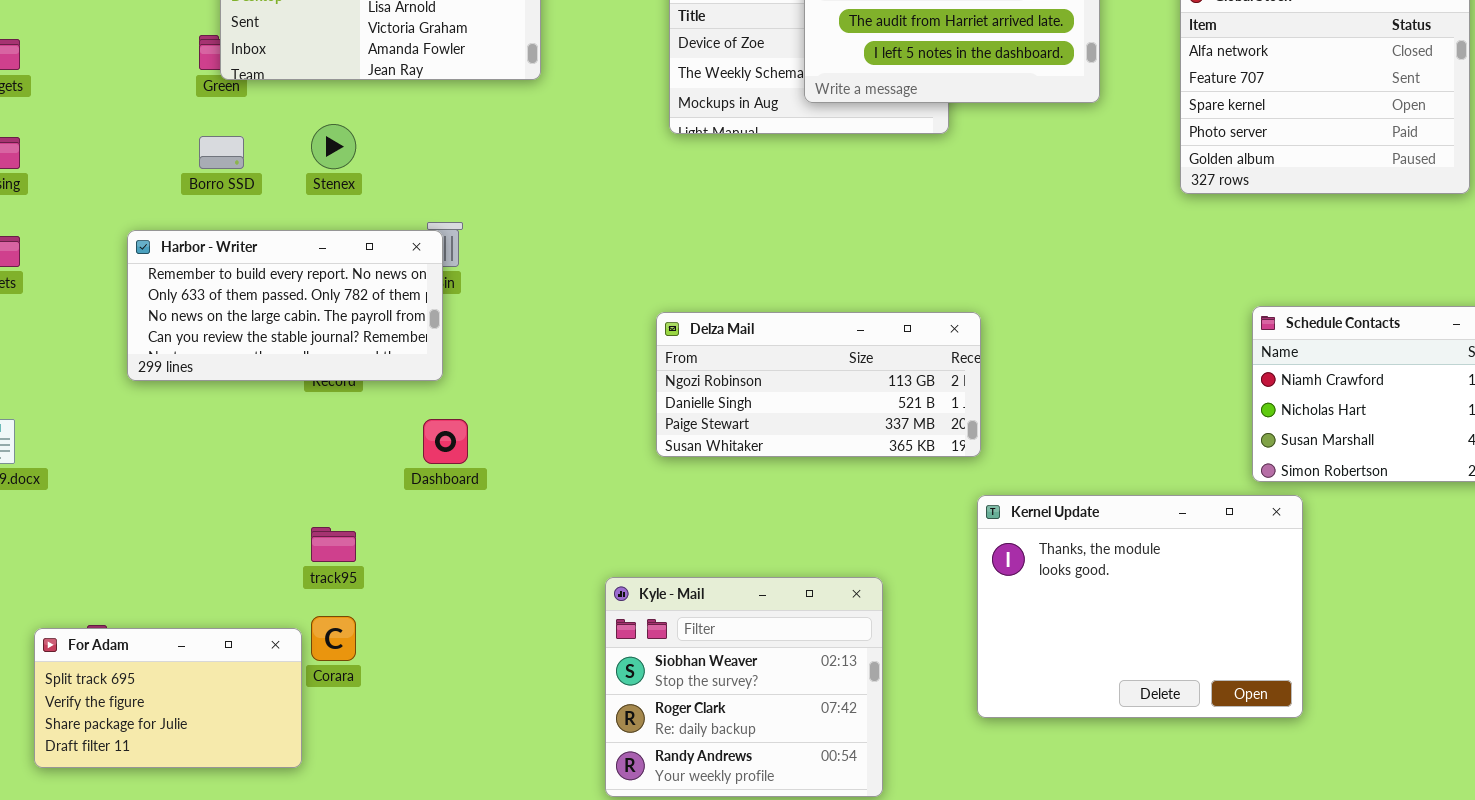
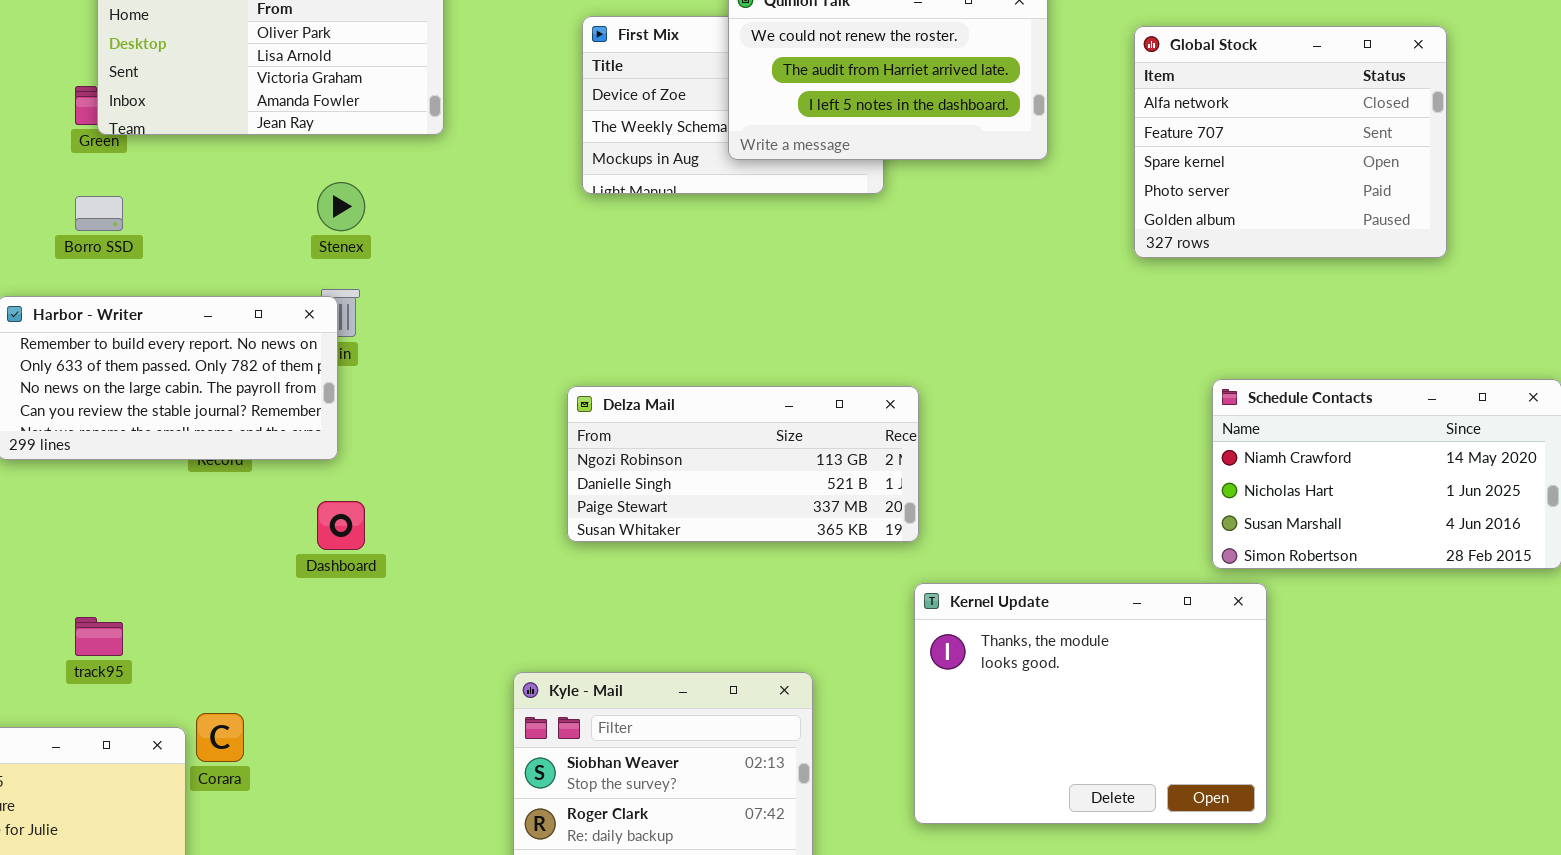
Stenex: [311,124,356,169] -> [317,182,365,231], moved
track95: [311,527,356,562] -> [75,617,123,656], moved

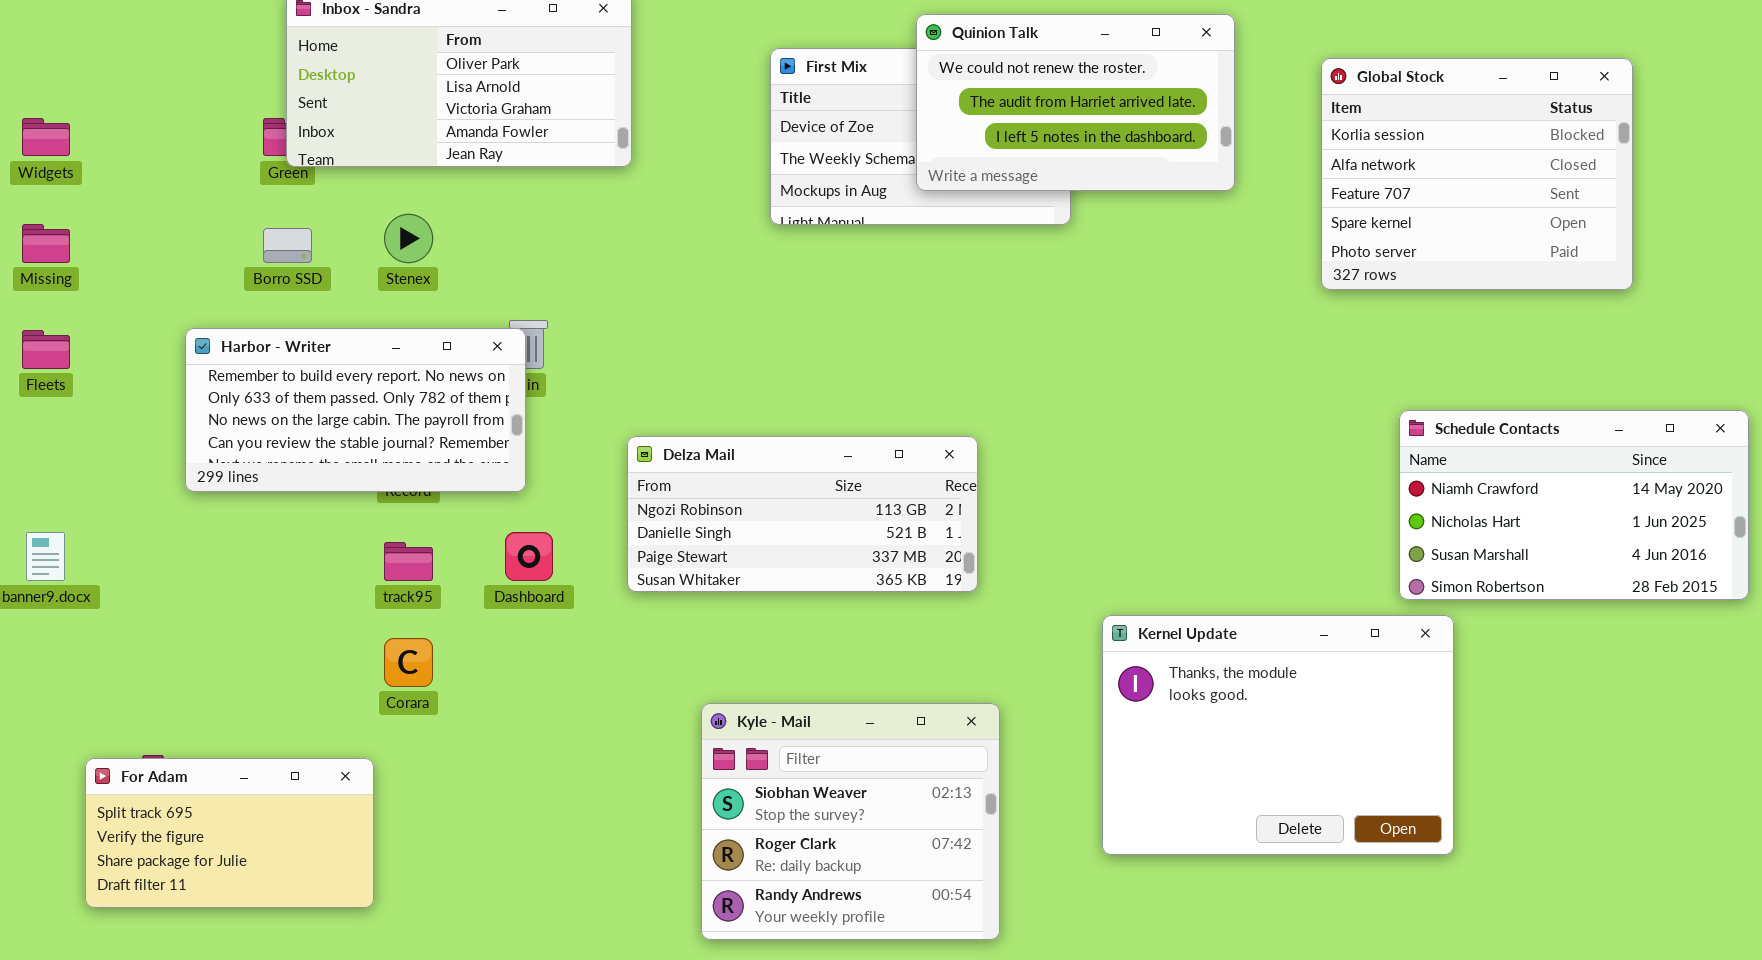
Global Stock: [1134,26,1447,258] -> [1321,58,1633,290], scrolled up 1 row
Stenex: [317,182,365,231] -> [384,214,433,263], moved
Delza Mail: [567,386,919,542] -> [627,436,978,592], moved
track95: [75,617,123,656] -> [384,542,433,581], moved
Corara: [196,713,244,762] -> [384,638,433,687], moved

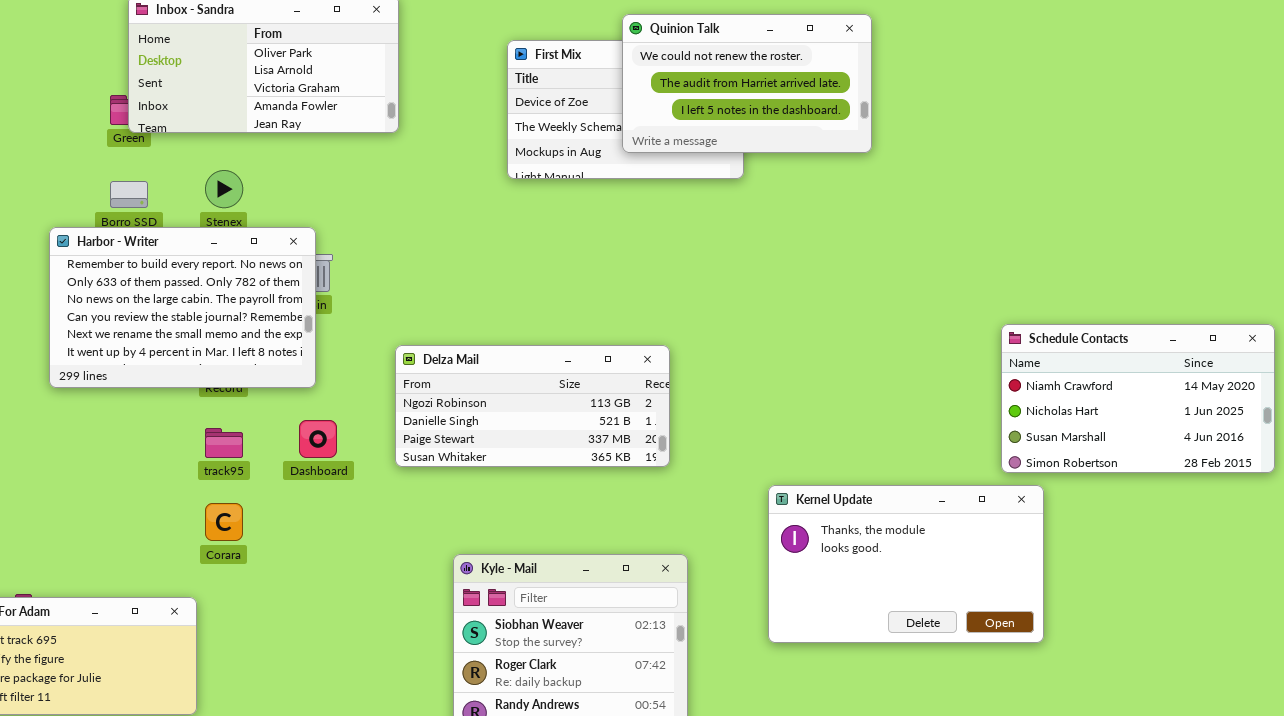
Global Stock: [1321,58,1633,290] -> none, closed
Harbor - Writer: [185,328,526,492] -> [49,227,316,388], resized
Kernel Update: [1102,615,1454,855] -> [768,485,1044,643], resized

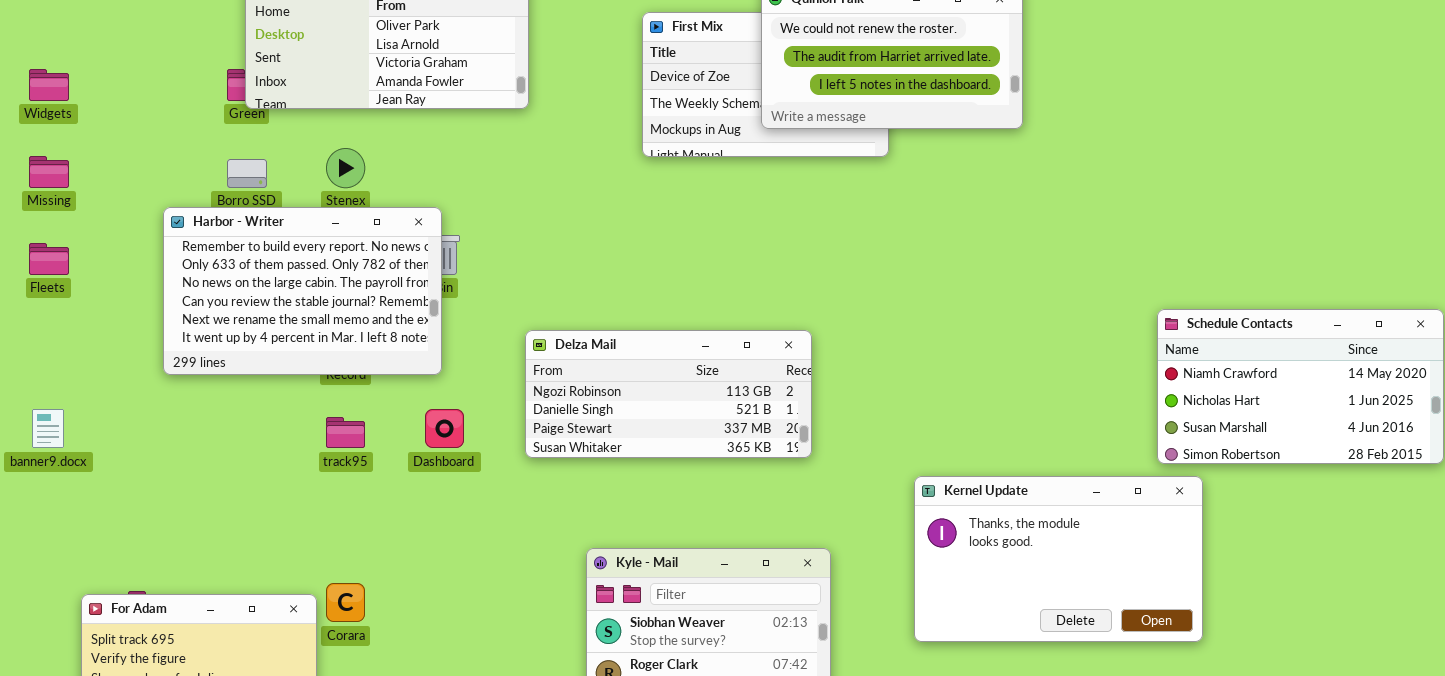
Corara: [205,503,243,541] -> [326,583,365,622], moved

